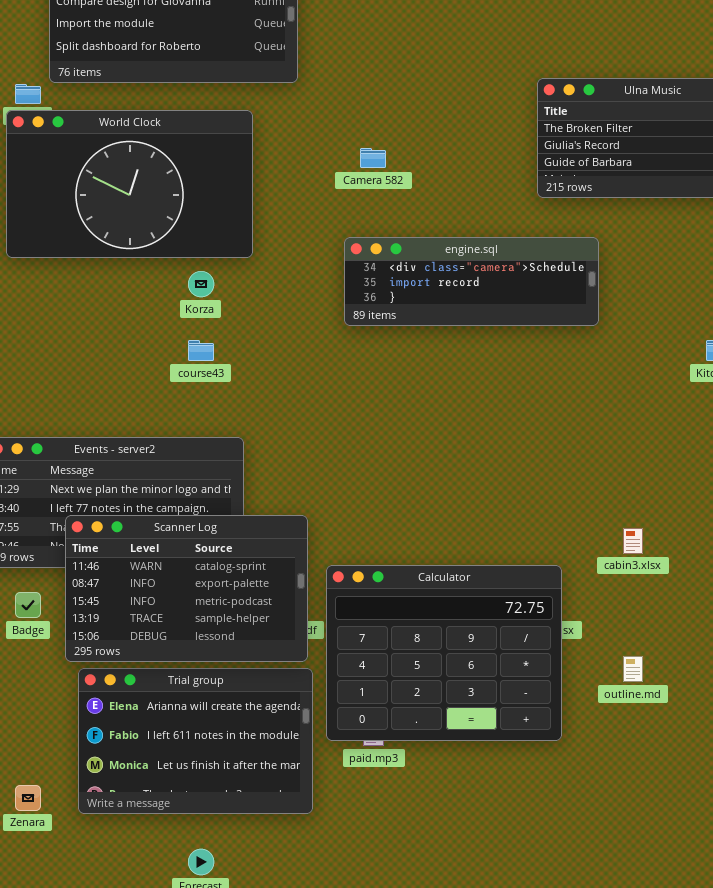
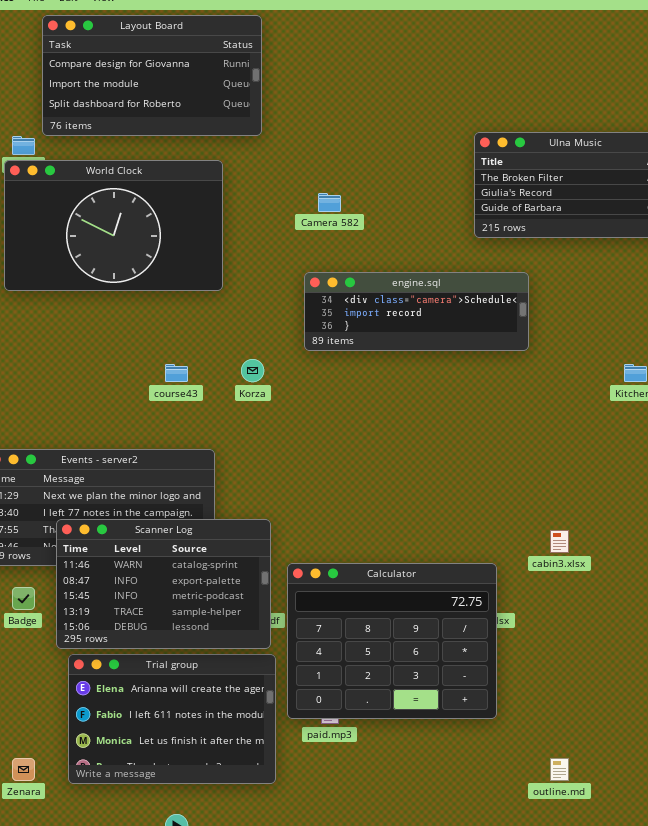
Korza: [188,271,214,297] -> [241,359,264,382], moved
outline.md: [623,656,643,682] -> [550,758,569,781], moved

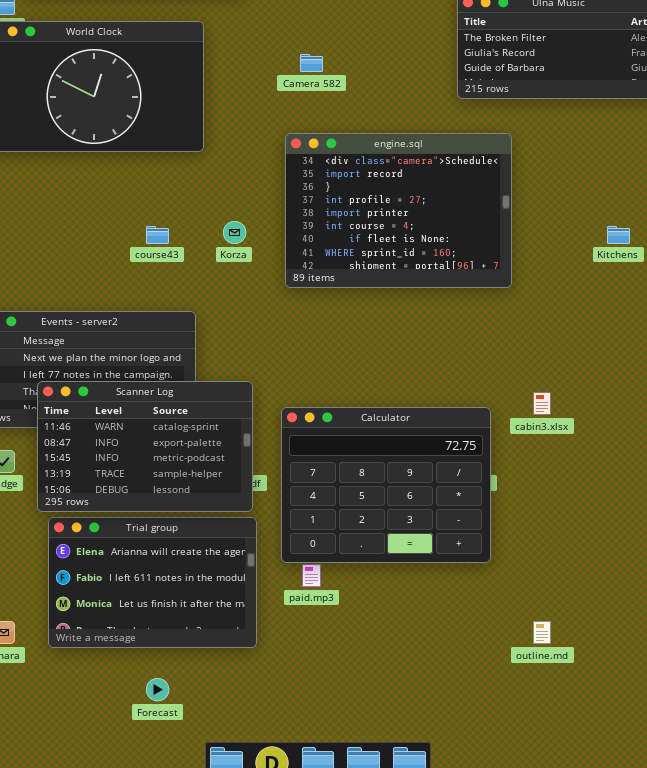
engine.sql: [304,272,529,351] -> [285,133,512,288], resized
Calculator: [287,563,497,719] -> [281,407,491,563], moved

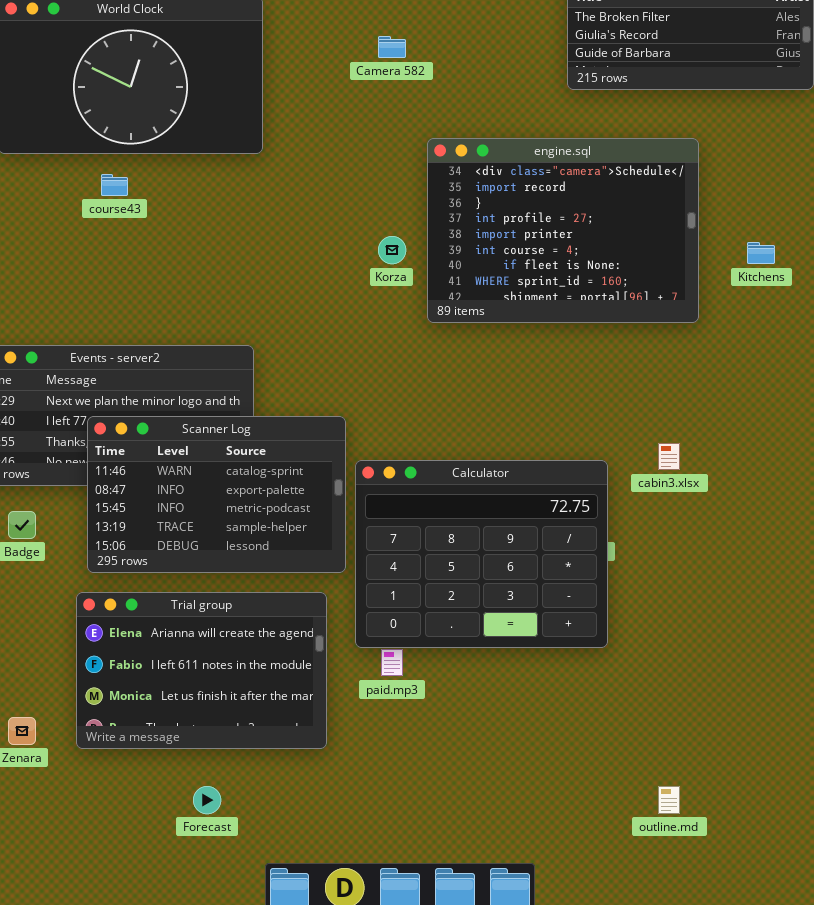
engine.sql: [285,133,512,288] -> [427,138,699,323], moved
Korza: [223,221,246,244] -> [378,236,406,264], moved
course43: [146,226,169,244] -> [101,174,128,196], moved
Scanner Log: [37,381,253,512] -> [87,416,346,573], moved
outline.md: [533,621,551,644] -> [658,786,680,814], moved

